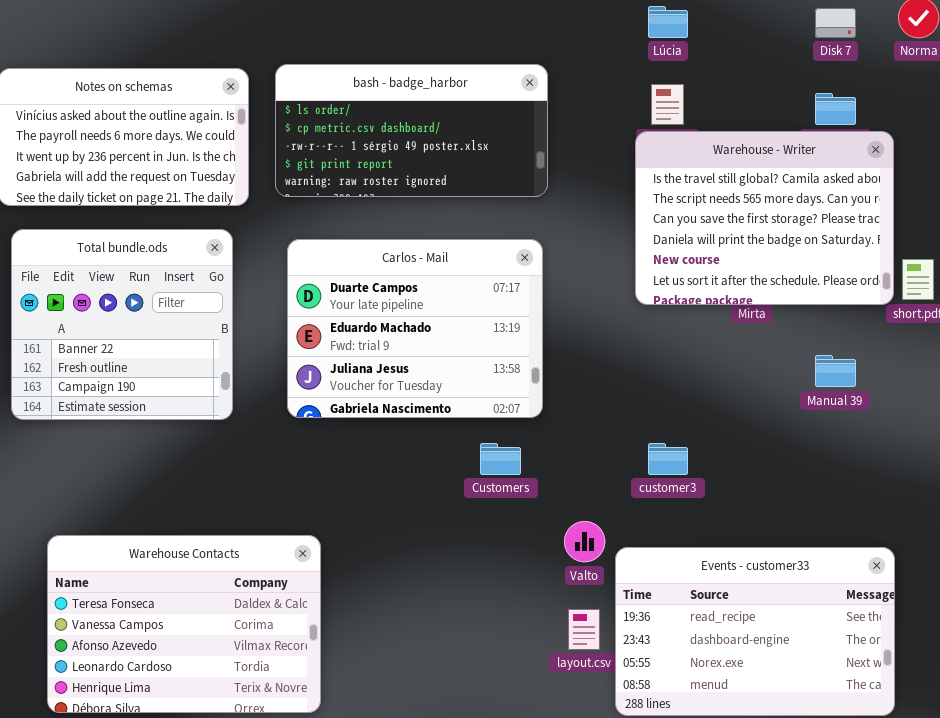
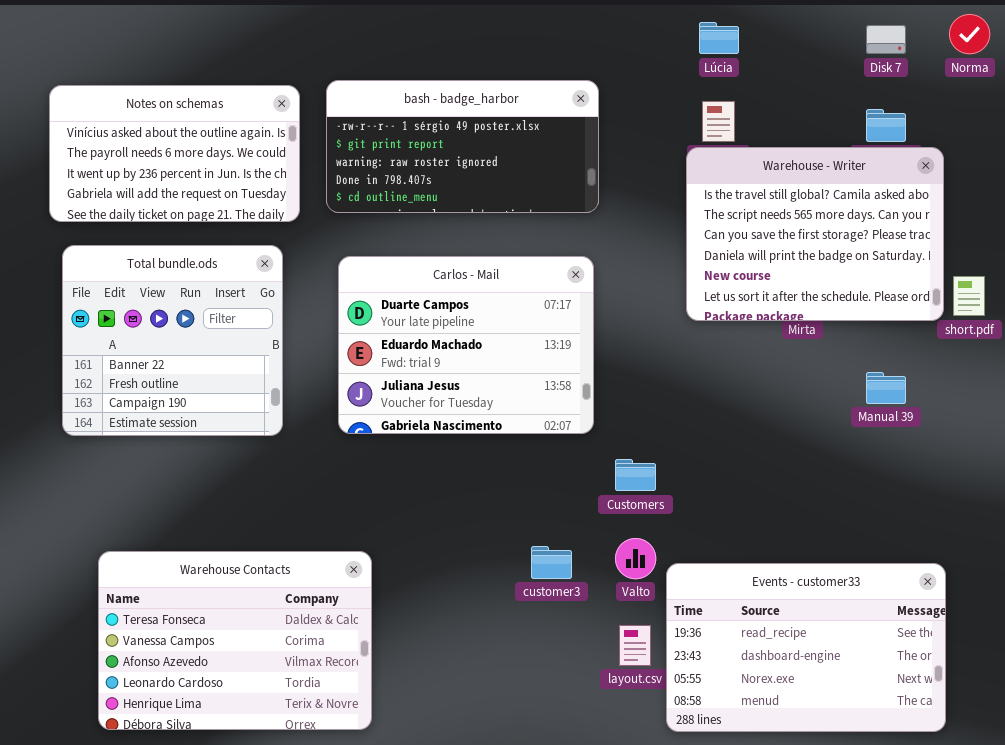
bash - badge_harbor: [275,64,548,197] -> [326,80,599,213], scrolled down 2 rows
Customers: [480,443,521,475] -> [615,459,656,491], moved
customer3: [648,443,688,475] -> [531,546,572,579], moved

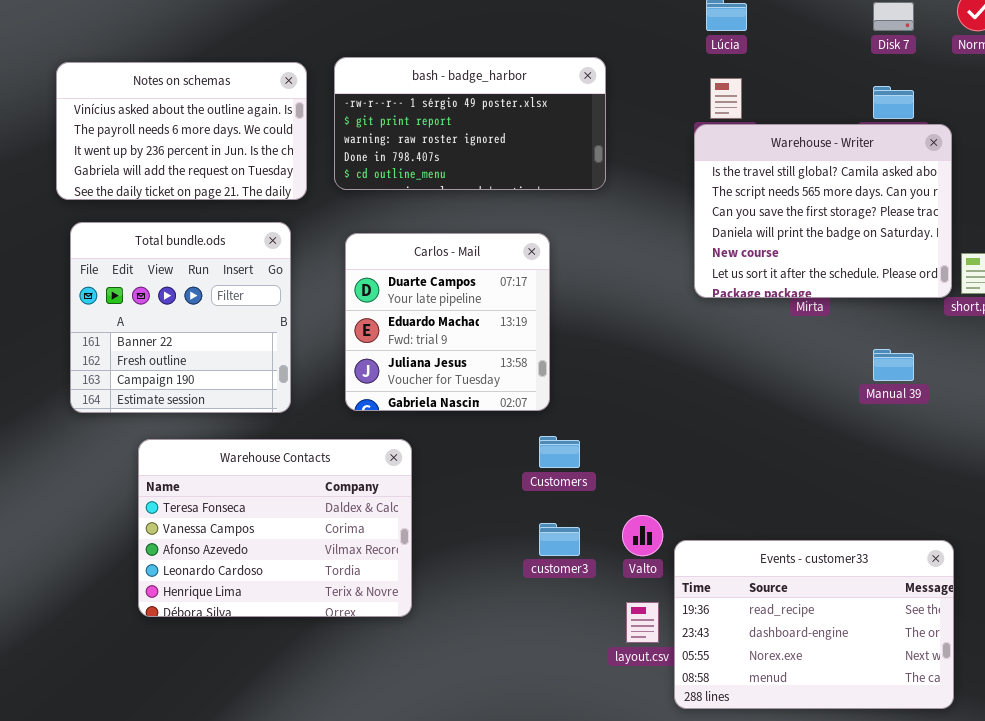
Carlos - Mail: [338,256,594,434] -> [345,233,550,411], resized
Customers: [615,459,656,491] -> [539,436,580,468], moved
Warehouse Contacts: [98,551,372,730] -> [138,439,412,617], moved

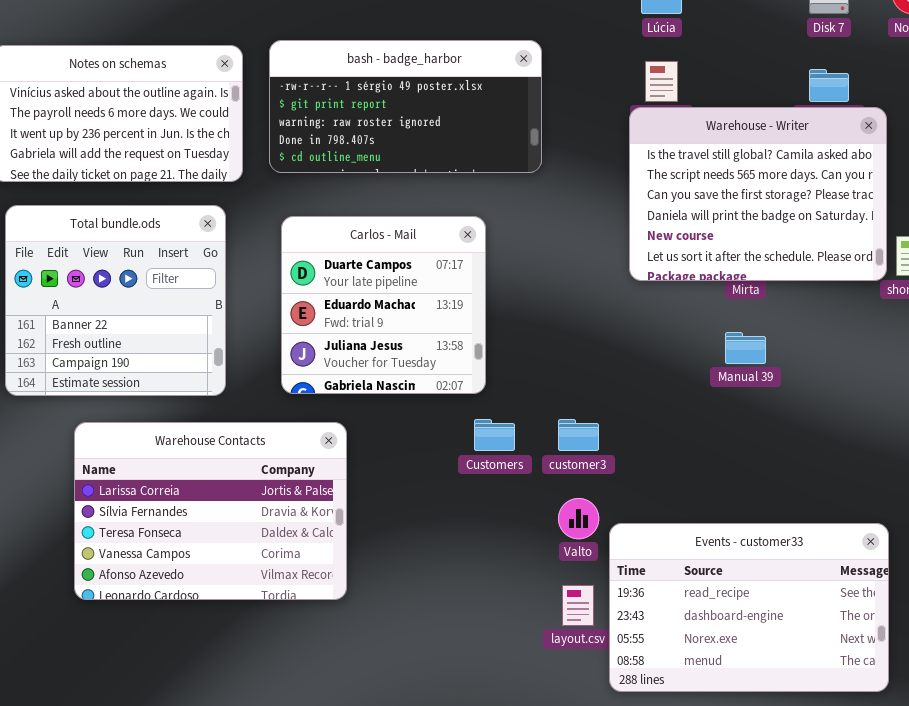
Manual 39: [873,349,914,381] -> [725,332,766,364], moved
Warehouse Contacts: [138,439,412,617] -> [74,422,347,600], scrolled up 2 rows
customer3: [539,523,580,556] -> [558,419,599,451], moved

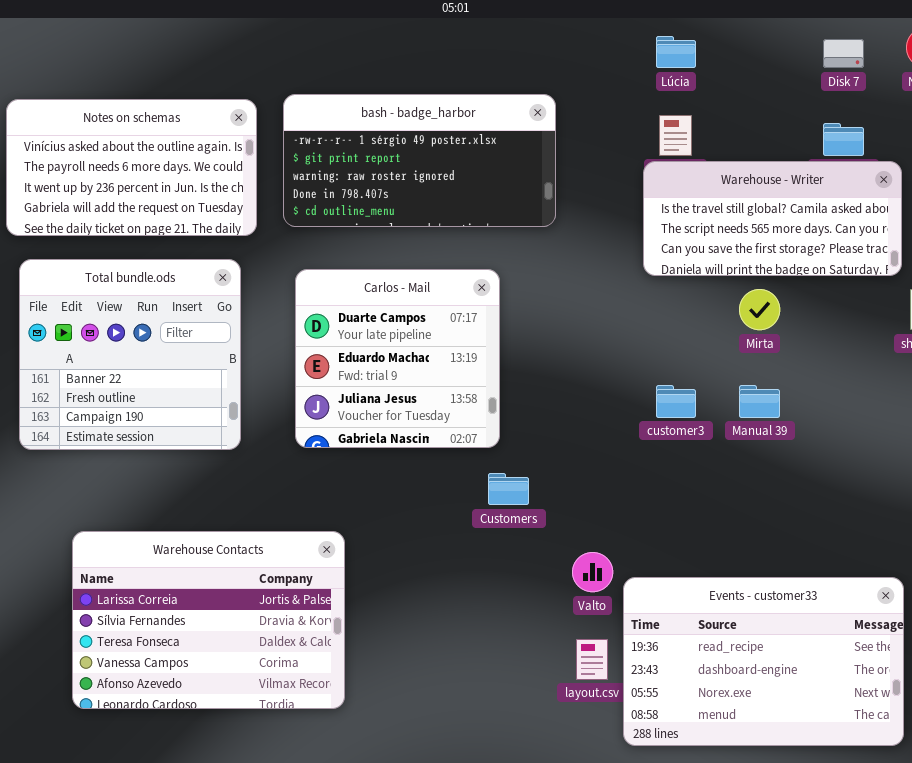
Warehouse - Writer: [629,107,887,281] -> [643,161,902,276], resized
customer3: [558,419,599,451] -> [656,385,696,418], moved
Warehouse Contacts: [74,422,347,600] -> [72,531,345,709], moved

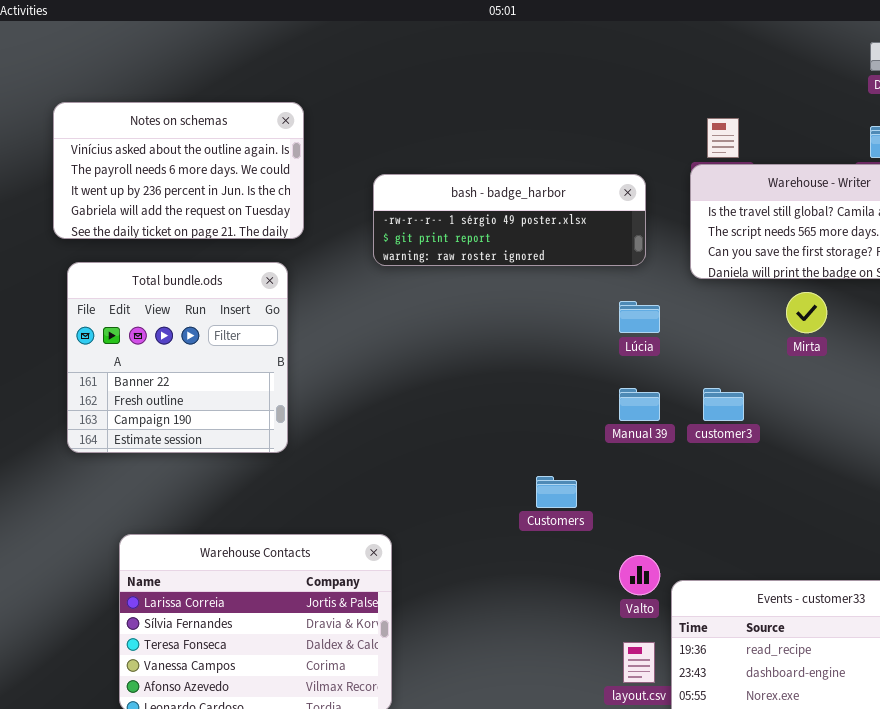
Lúcia: [656,36,696,68] -> [619,301,660,333], moved
bash - badge_harbor: [283,94,556,227] -> [373,174,646,266], moved, resized
Carlos - Mail: [295,269,500,448] -> none, closed
Manual 39: [739,385,780,418] -> [619,388,660,421], moved

